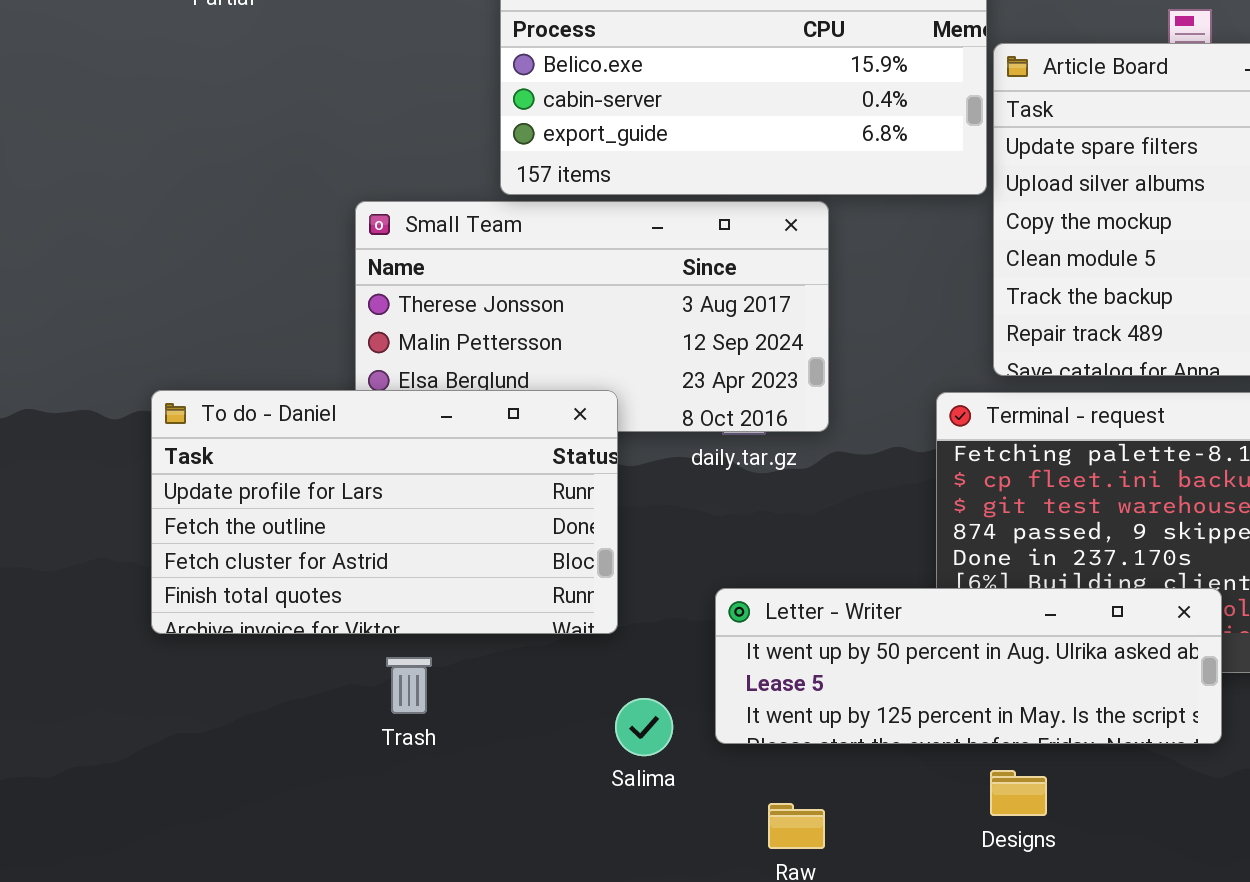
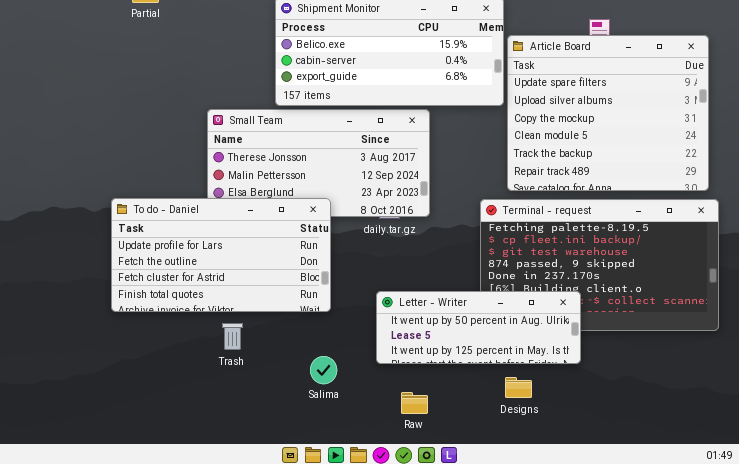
Letter - Writer: [715,588,1222,744] -> [376,291,581,364], resized
Salima: [615,698,673,756] -> [310,356,337,384], moved

